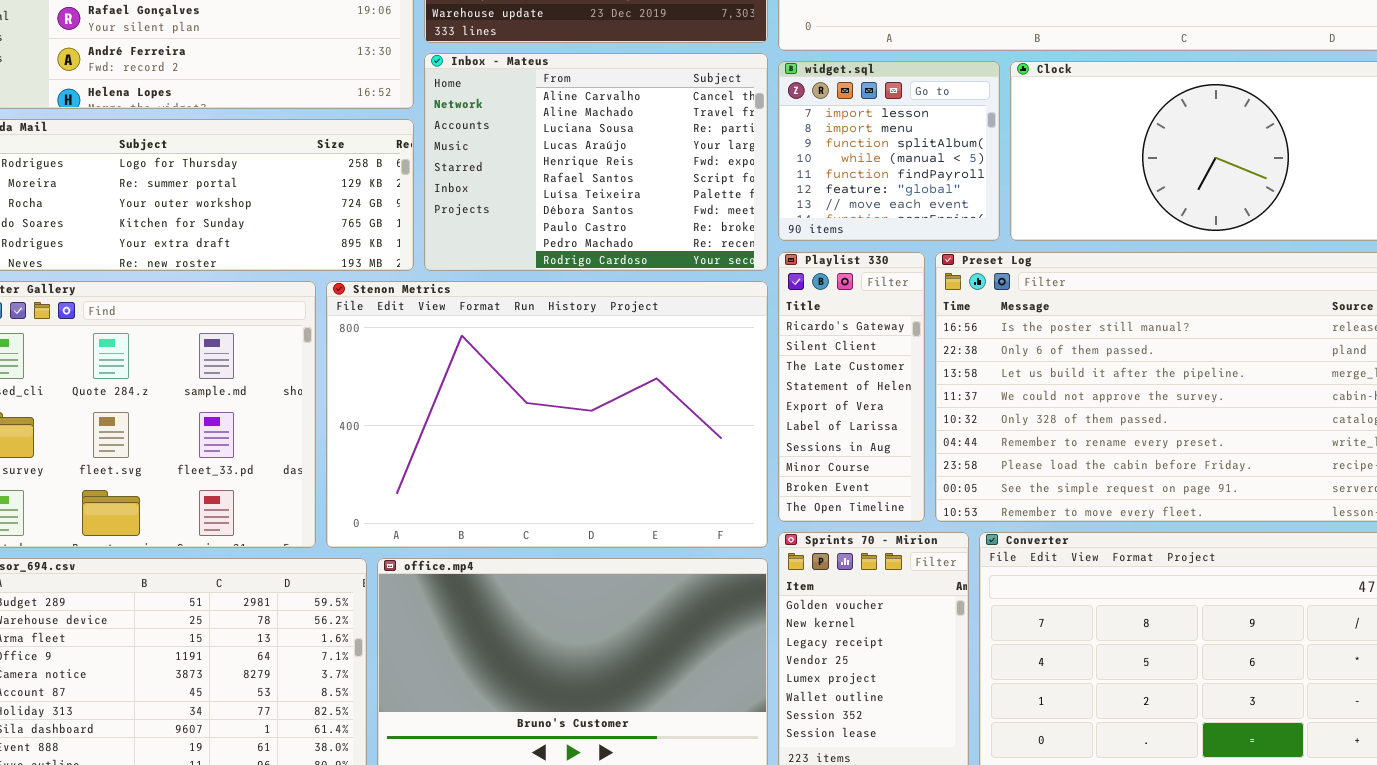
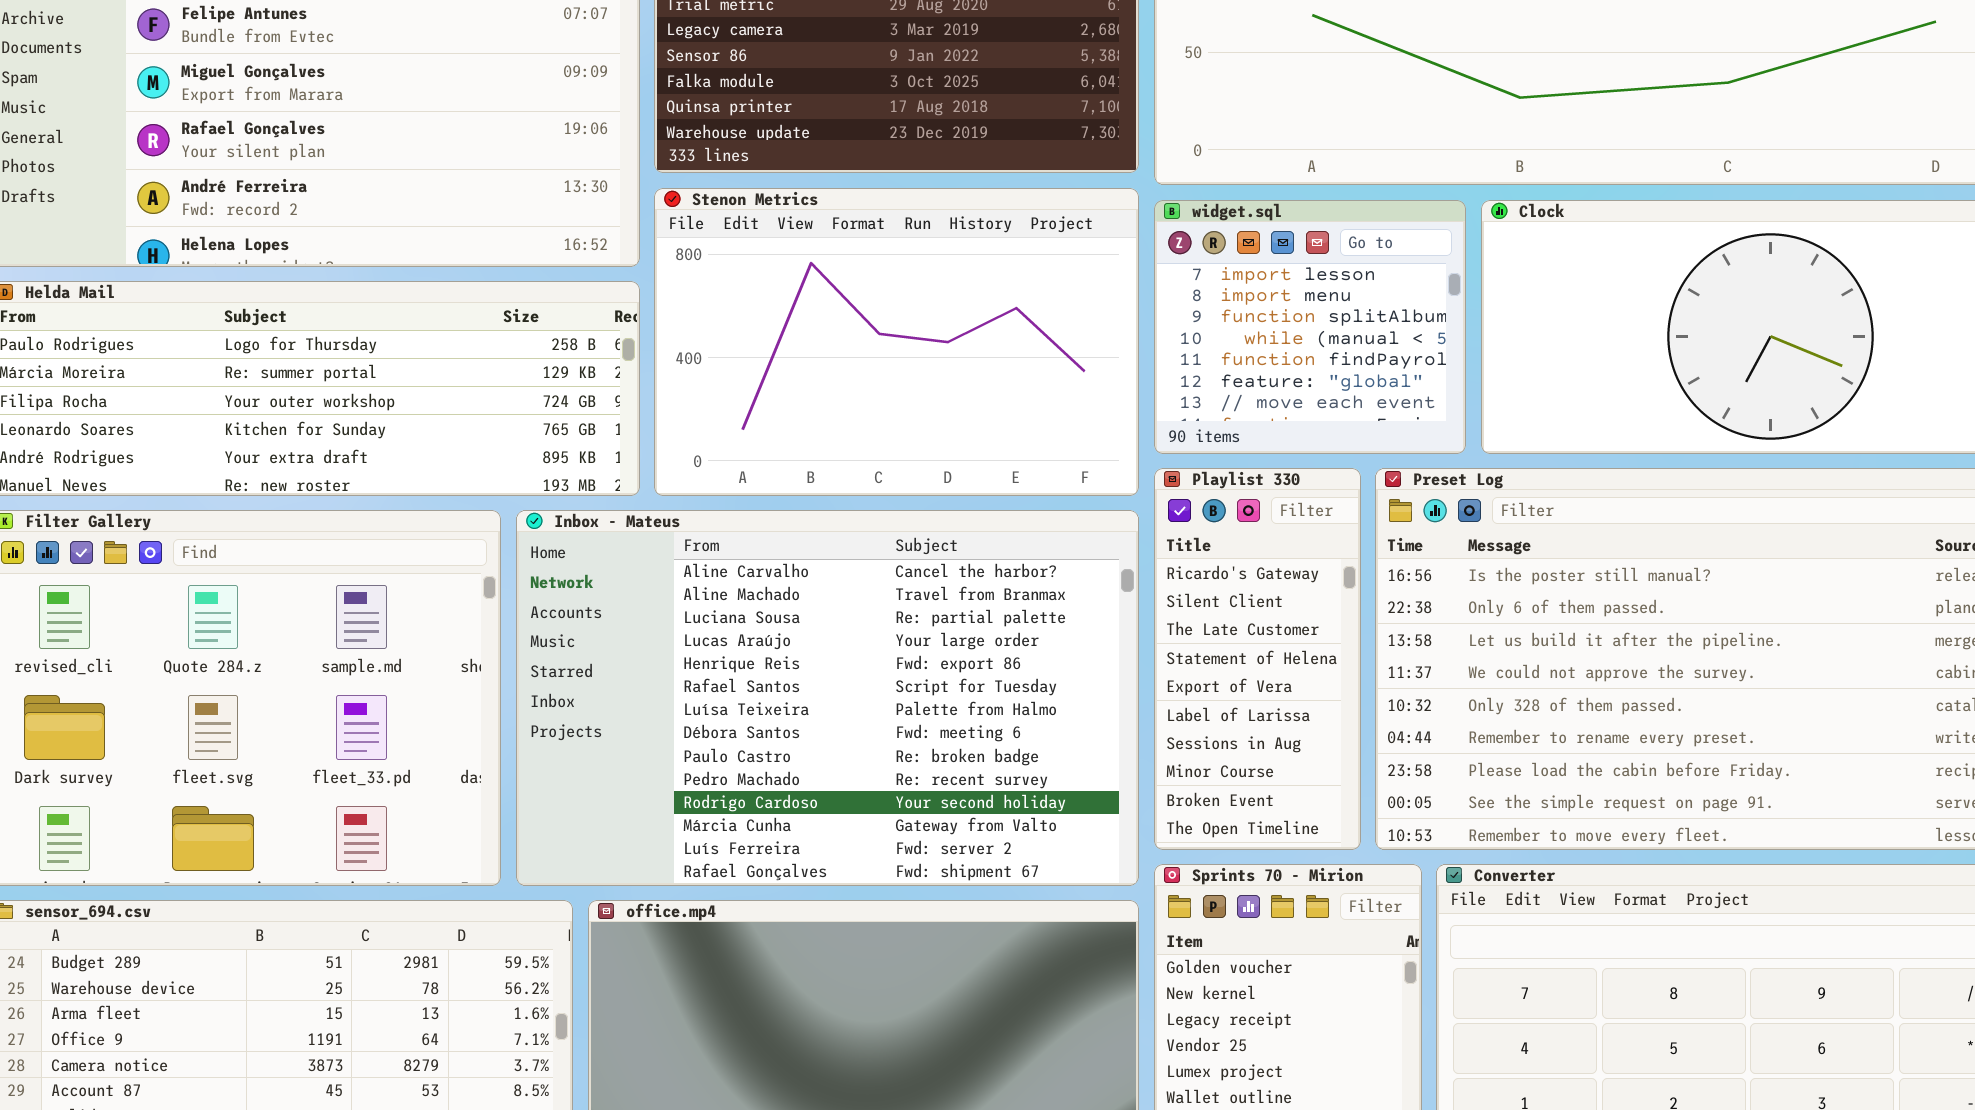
Inbox - Mateus: [424,53,768,271] -> [516,510,1139,886], moved, resized
Stenon Metrics: [326,281,768,548] -> [654,188,1139,496], moved, resized

